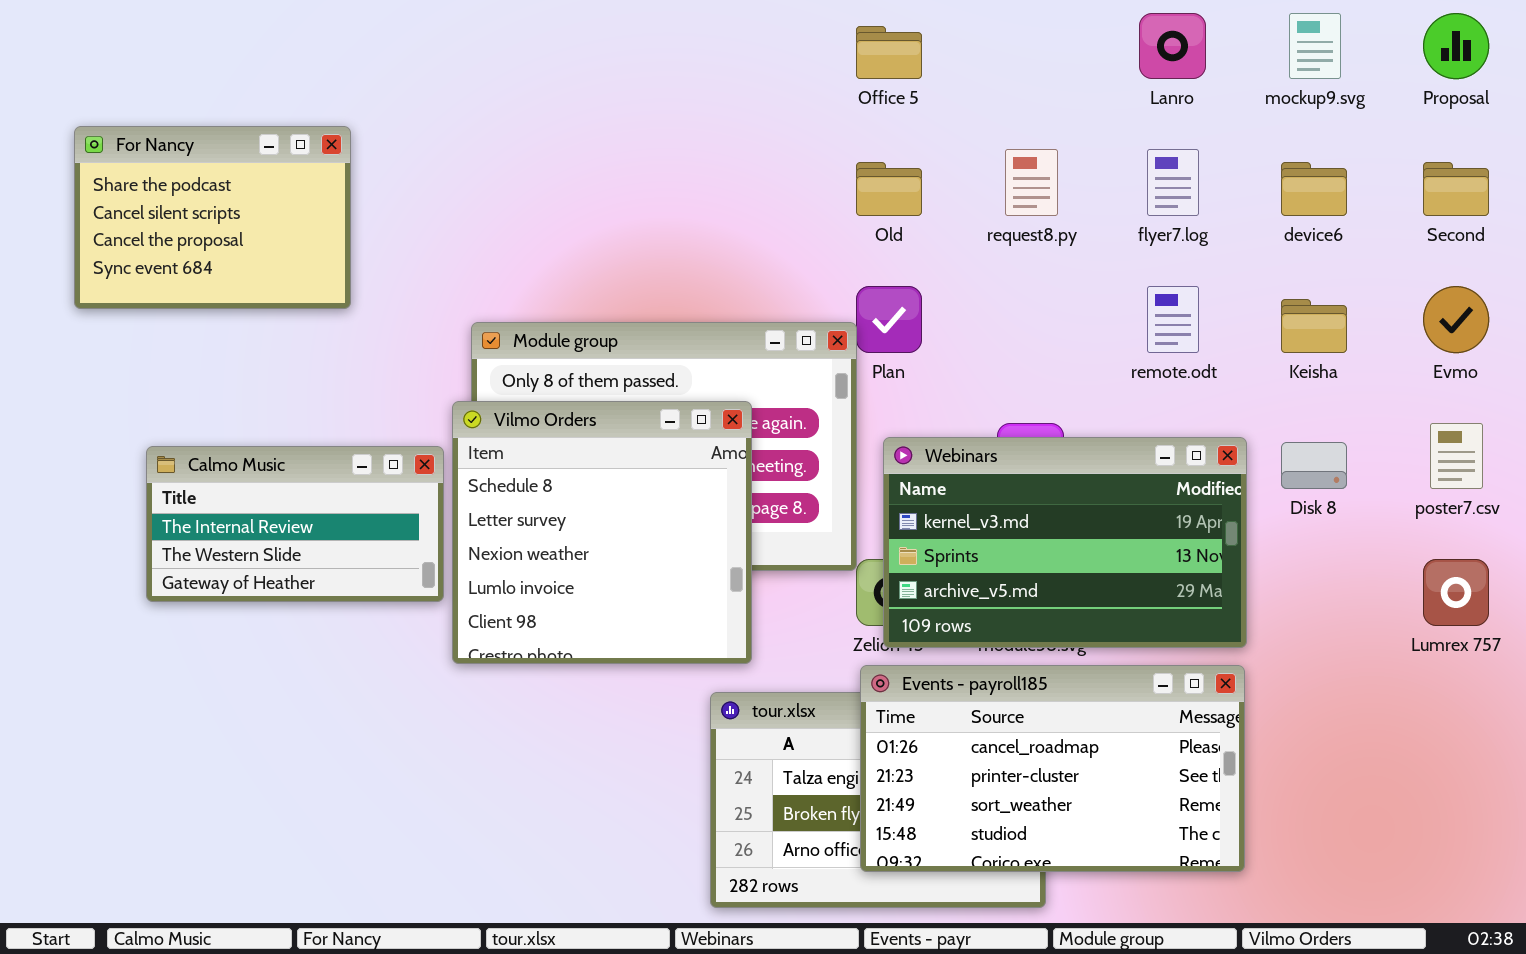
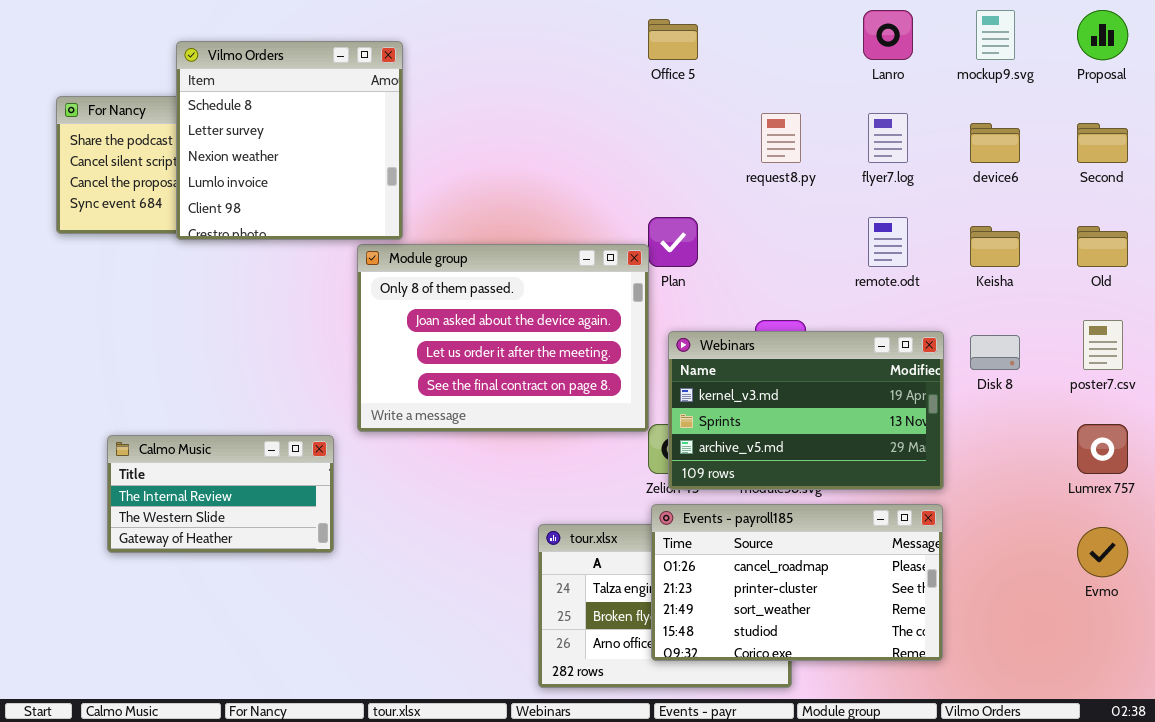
Old: [856,162,922,216] -> [1077,226,1128,267], moved
Evmo: [1423,286,1489,353] -> [1077,527,1128,577], moved
Vilmo Orders: [452,401,752,664] -> [176,41,403,240], moved
Calmo Music: [146,446,444,602] -> [107,435,334,553], moved

